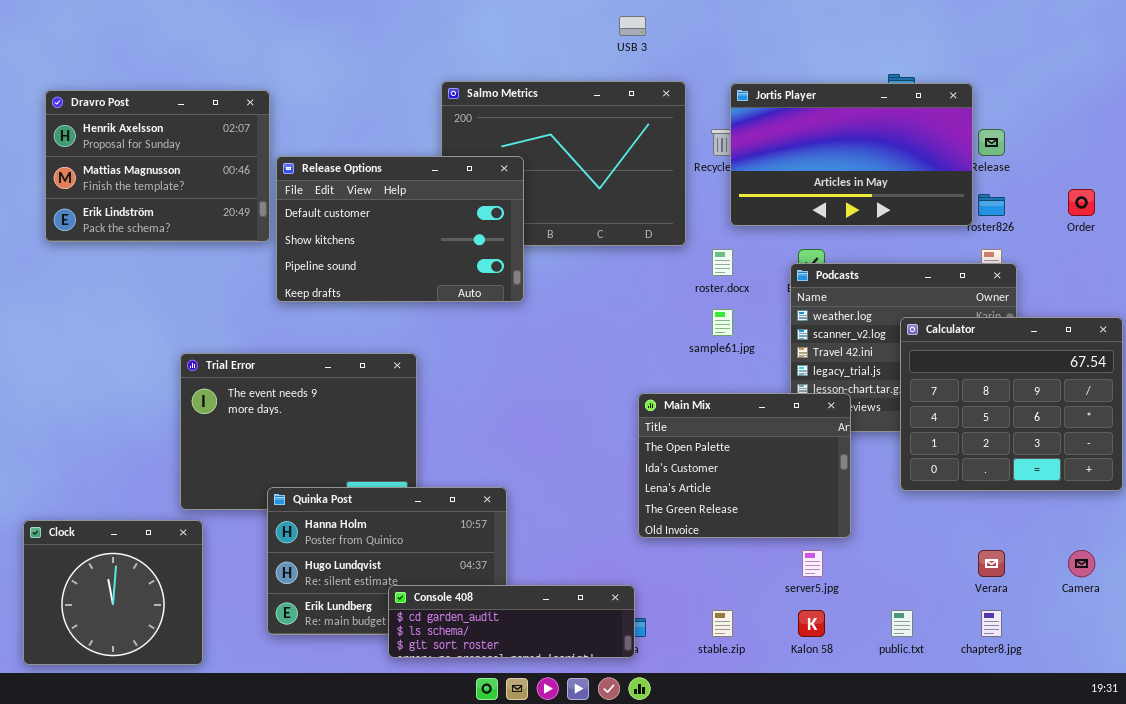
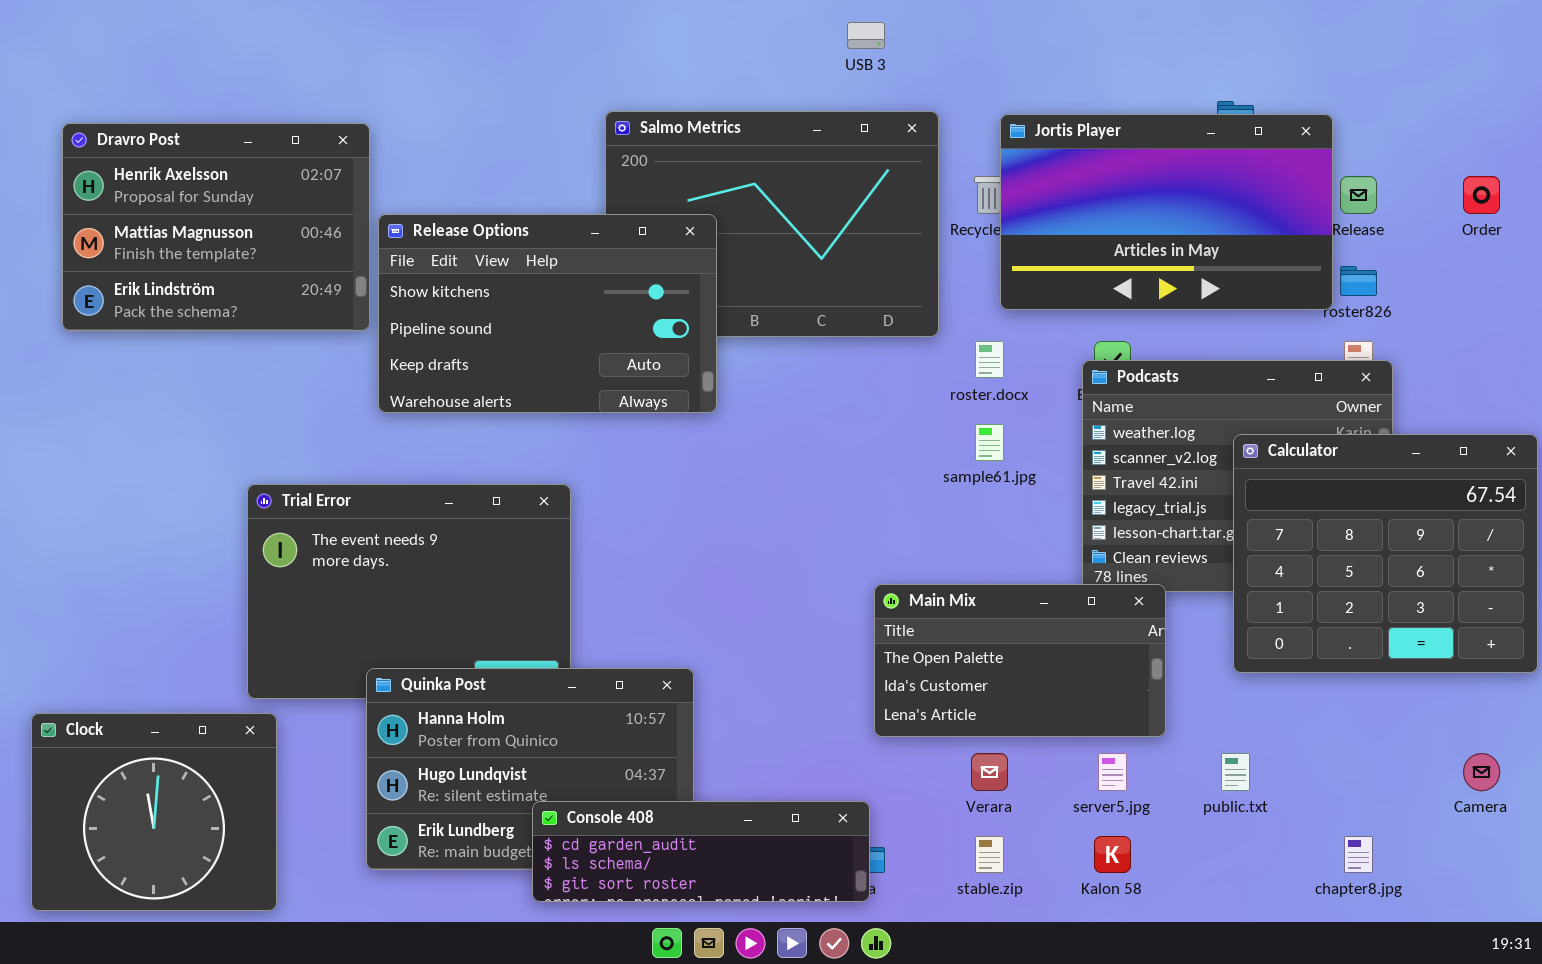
Release Options: [276,156,524,302] -> [378,214,717,413], scrolled down 1 row
Order: [1068,189,1095,216] -> [1463,176,1500,214], moved
Main Mix: [638,393,851,538] -> [874,584,1166,737], resized
Verara: [978,550,1005,577] -> [971,753,1008,791], moved
public.txt: [891,610,913,637] -> [1221,753,1250,791], moved

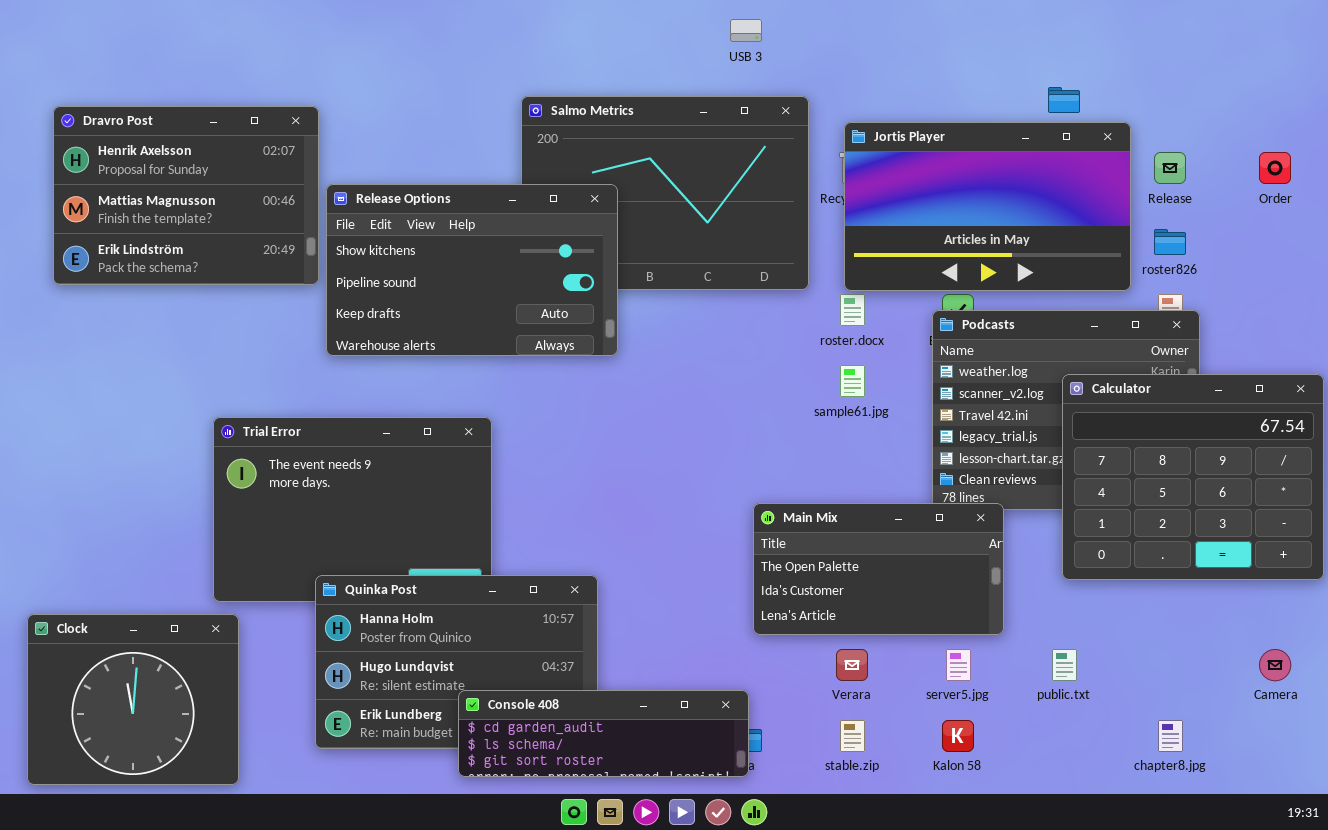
Jortis Player: [1000,114,1333,310] -> [844,122,1131,291], moved

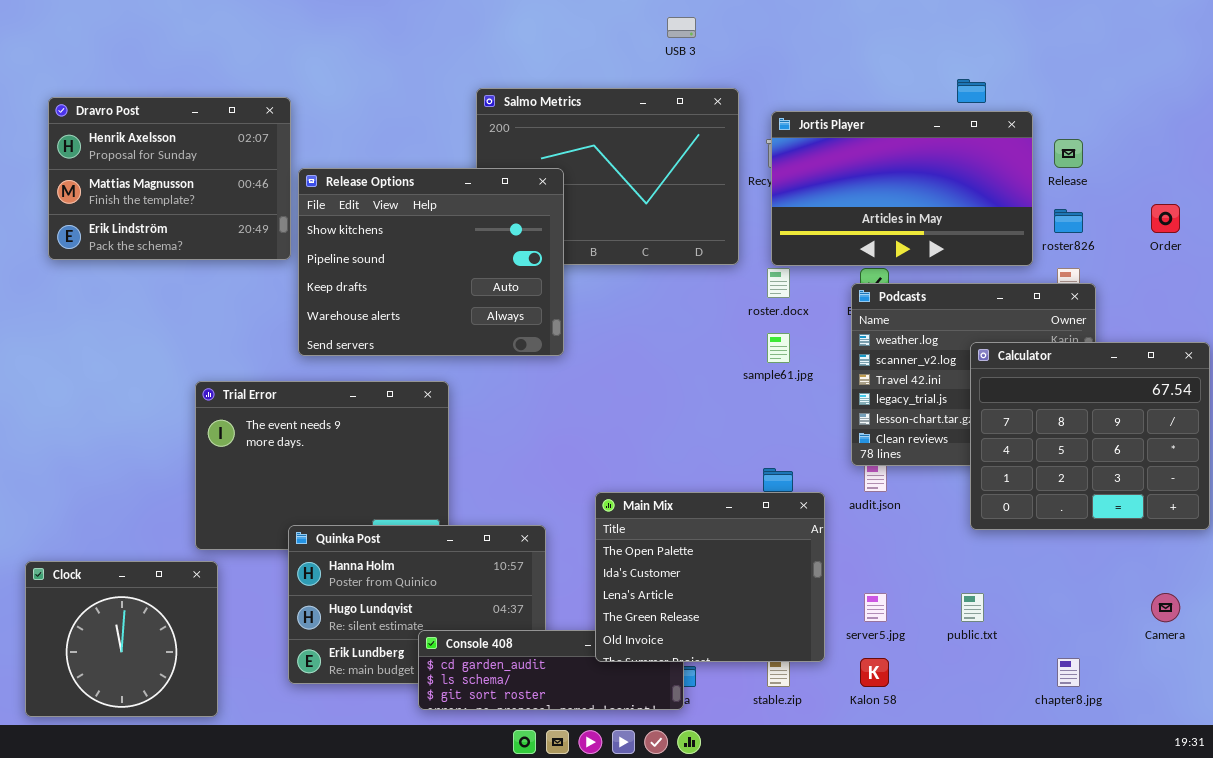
Order: [1259,152,1291,184] -> [1151,204,1180,233], moved
Release Options: [326,184,618,356] -> [298,168,564,356], resized
Main Mix: [753,503,1004,635] -> [595,492,825,662], moved, resized

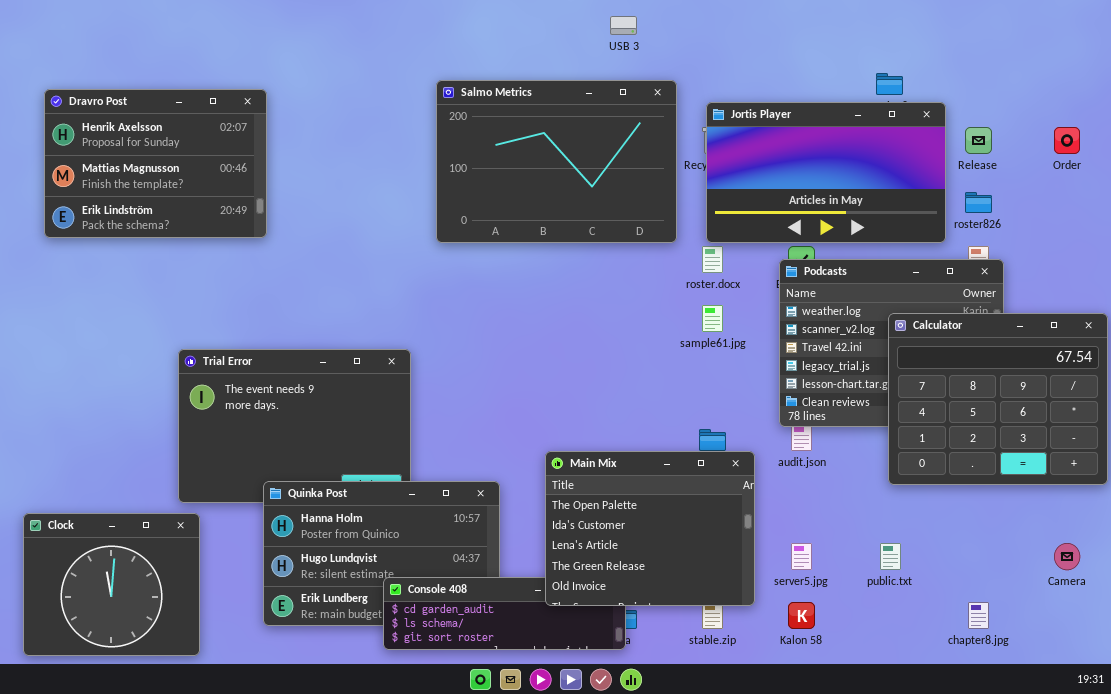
Release Options: [298,168,564,356] -> none, closed
Order: [1151,204,1180,233] -> [1054,127,1080,154], moved

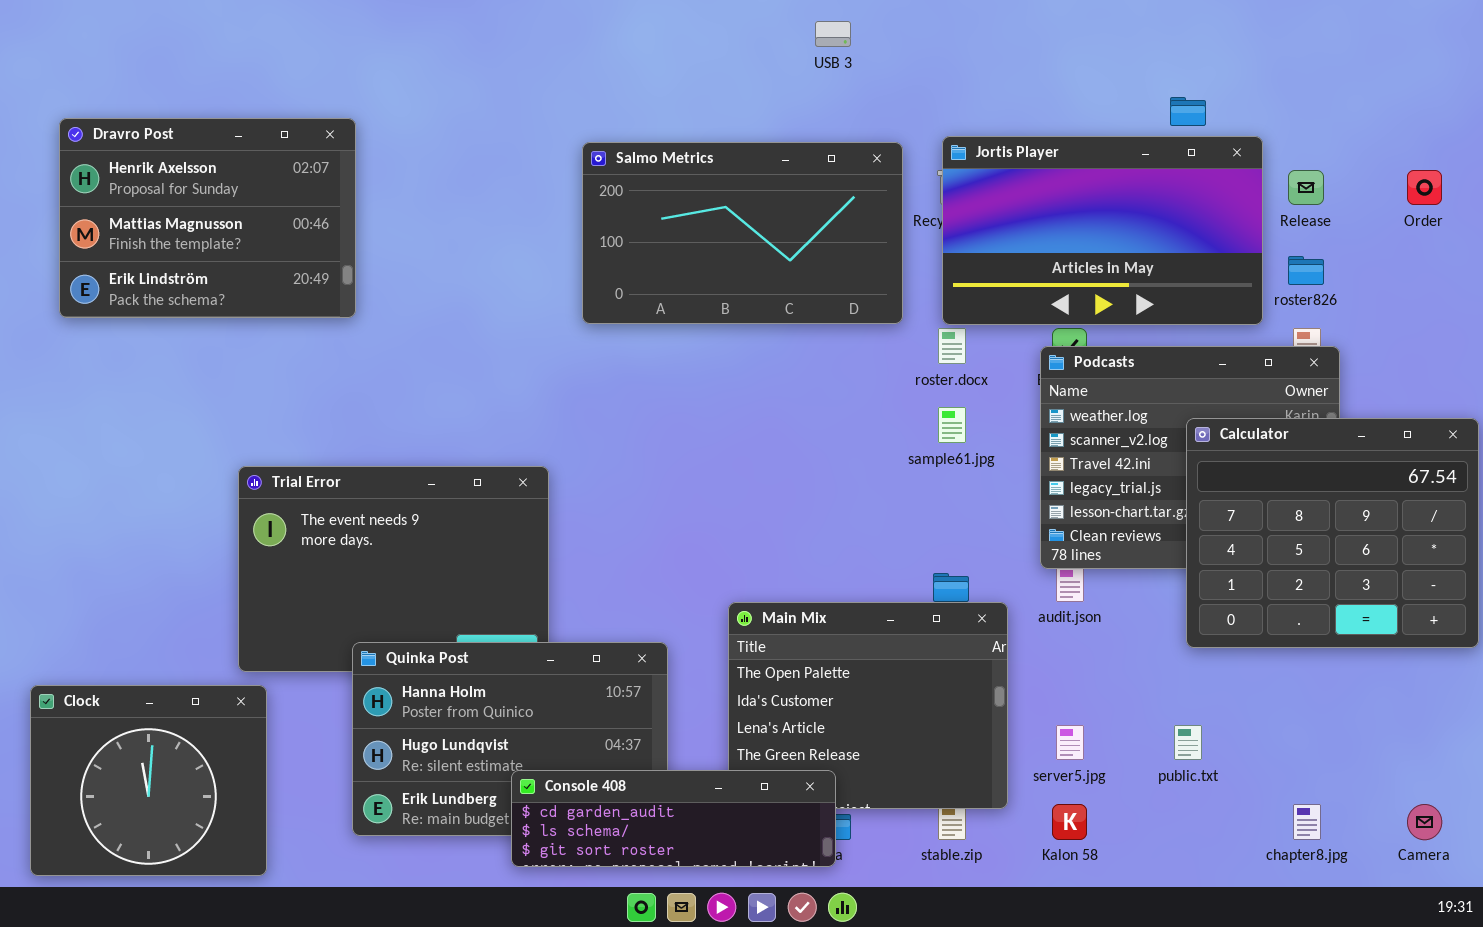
Salmo Metrics: [436,80,677,243] -> [582,142,903,324], resized
Camera: [1054,543,1080,570] -> [1407,804,1442,840], moved
Console 408: [383,577,626,650] -> [511,770,836,867], raised

